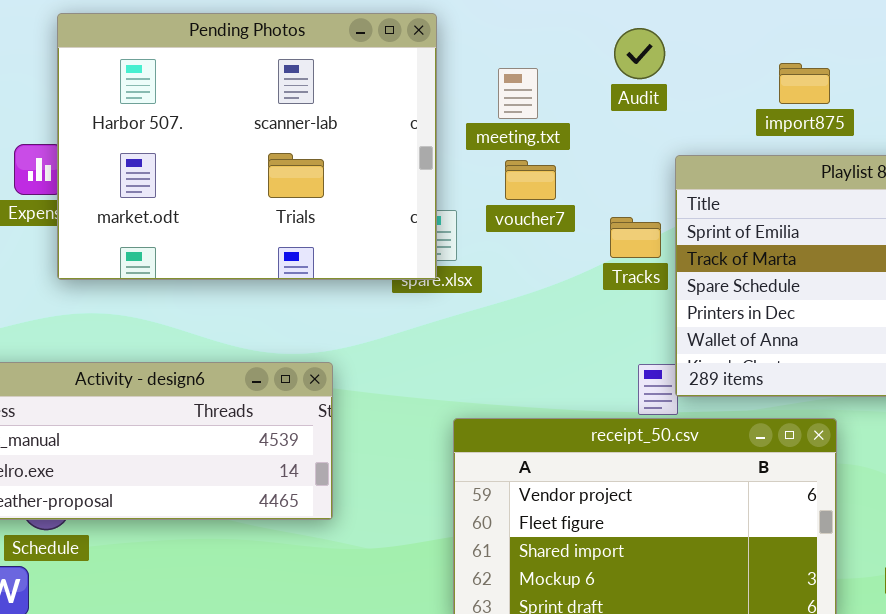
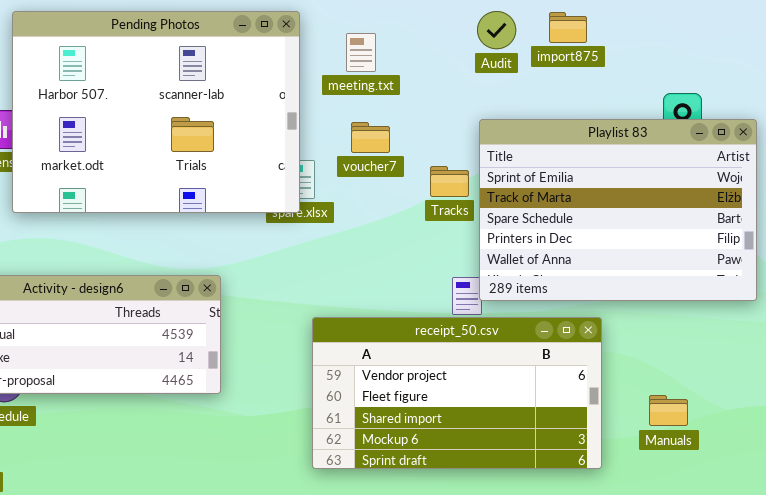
Audit: [614,28,665,79] -> [477,11,516,49], moved
import875: [779,63,830,104] -> [549,12,587,43], moved
meeting.txt: [498,68,538,119] -> [346,33,376,72], moved

